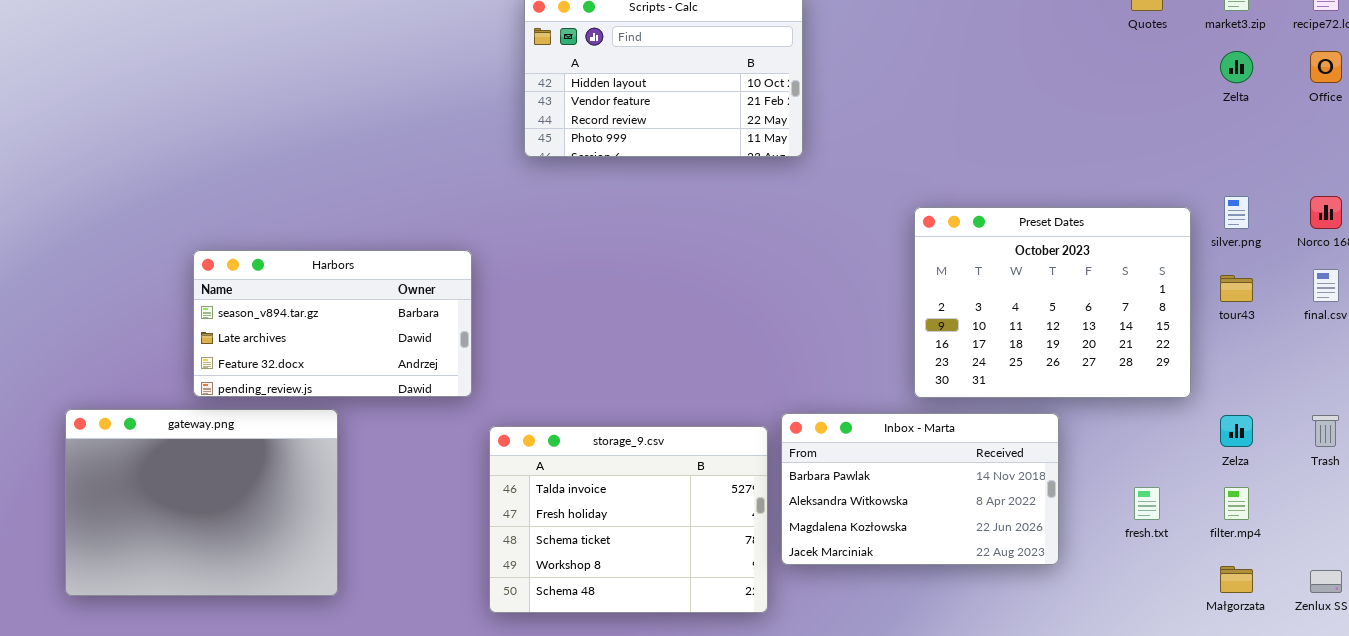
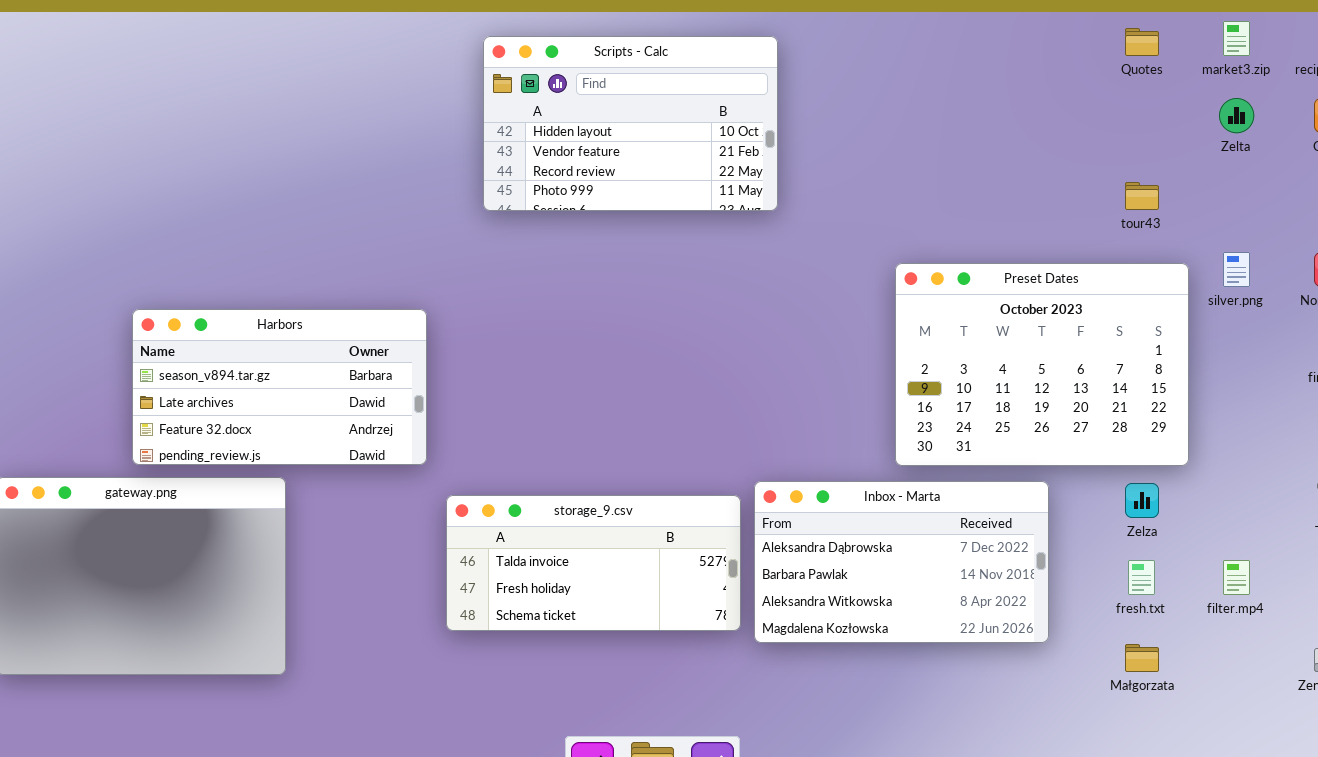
tour43: [1220,275,1253,302] -> [1125,182,1159,210], moved
Inbox - Marta: [781,413,1059,565] -> [754,481,1049,643], scrolled up 1 row
Zelza: [1220,415,1253,447] -> [1125,483,1159,518], moved
storage_9.csv: [489,426,768,613] -> [446,495,741,631], resized
Małgorzata: [1220,566,1253,593] -> [1125,644,1159,672], moved

